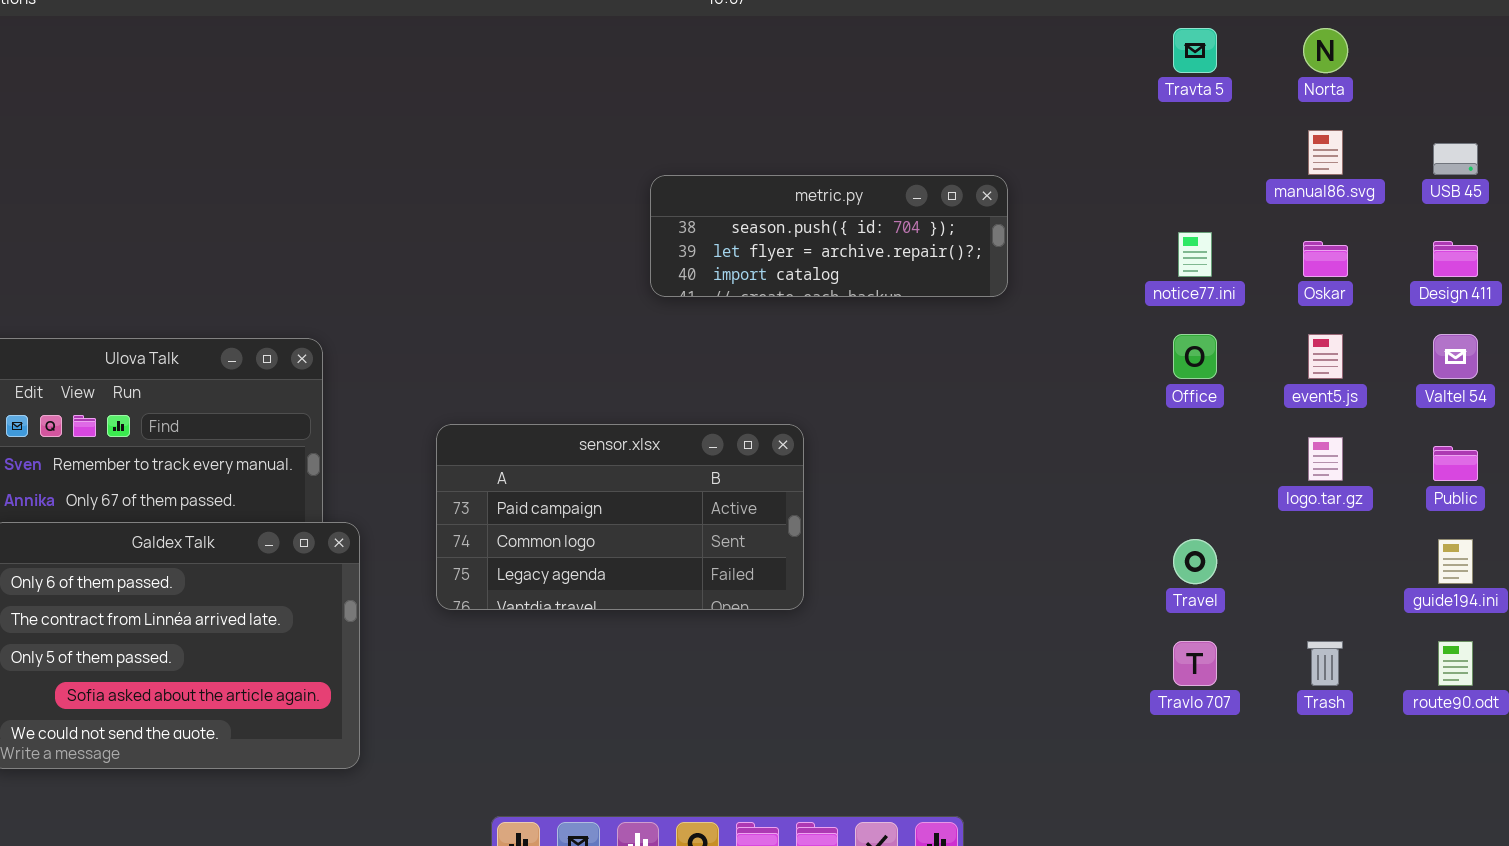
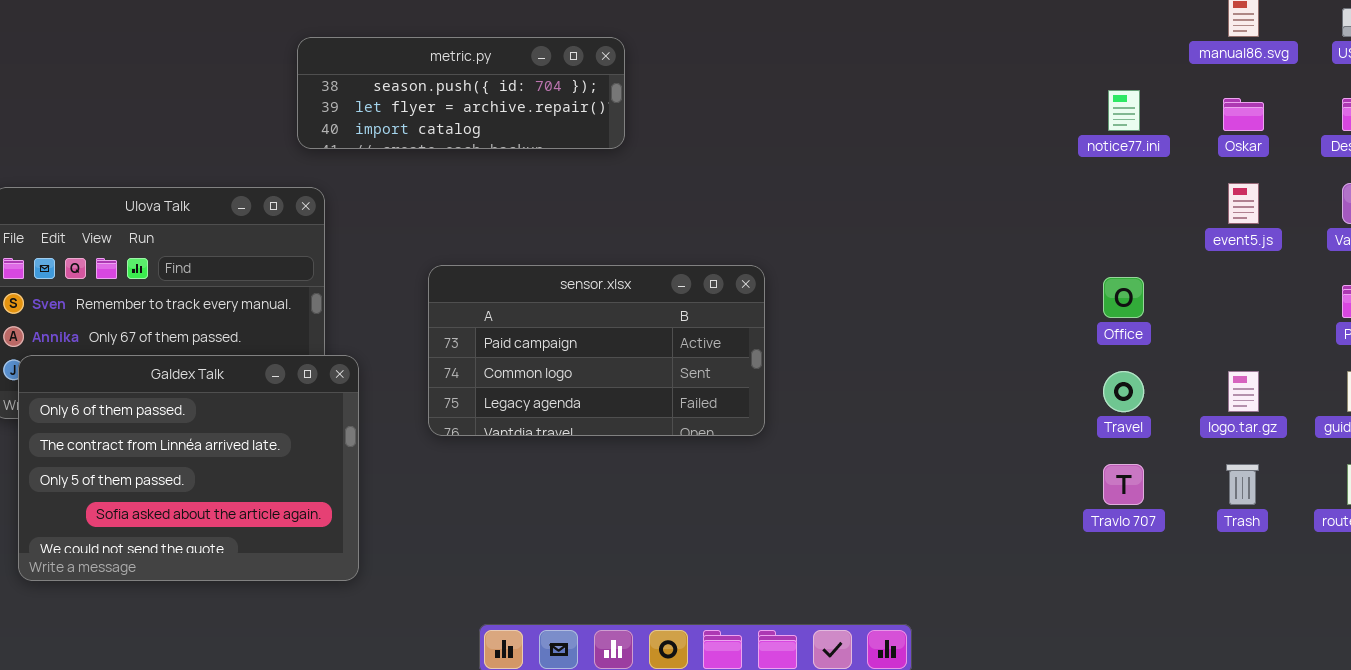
metric.py: [650,175,1008,297] -> [297,37,625,149], moved
Office: [1173,334,1217,379] -> [1103,277,1144,318], moved
logo.tar.gz: [1308,437,1343,481] -> [1228,371,1259,412], moved

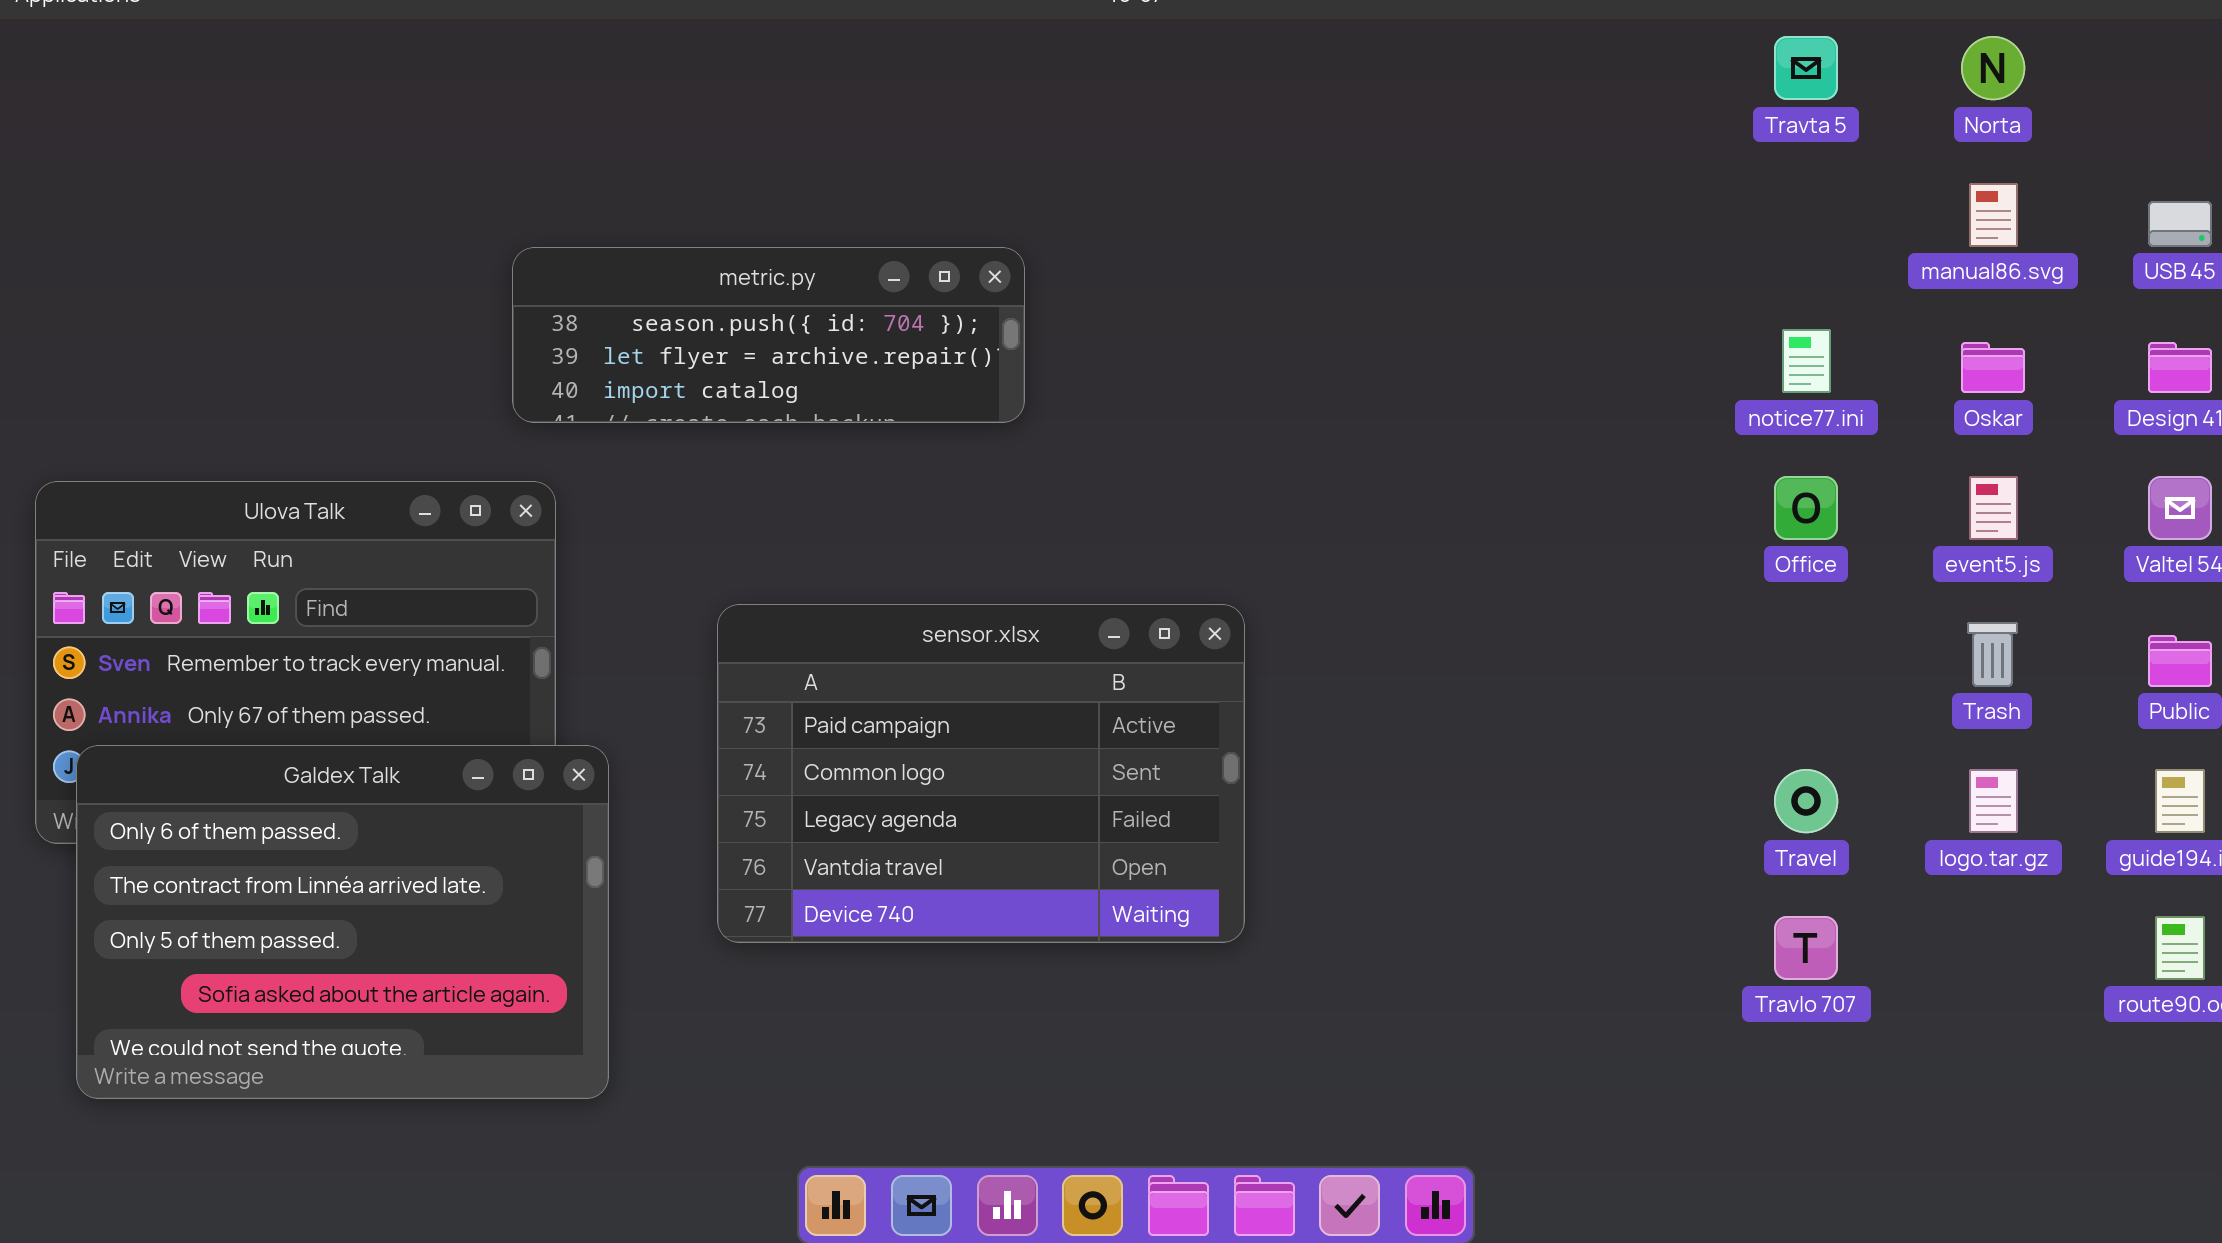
sensor.xlsx: [428,265,765,436] -> [717,604,1245,943], resized
Office: [1103,277,1144,318] -> [1774,476,1838,540], moved
Trash: [1226,464,1259,505] -> [1967,622,2018,687], moved

